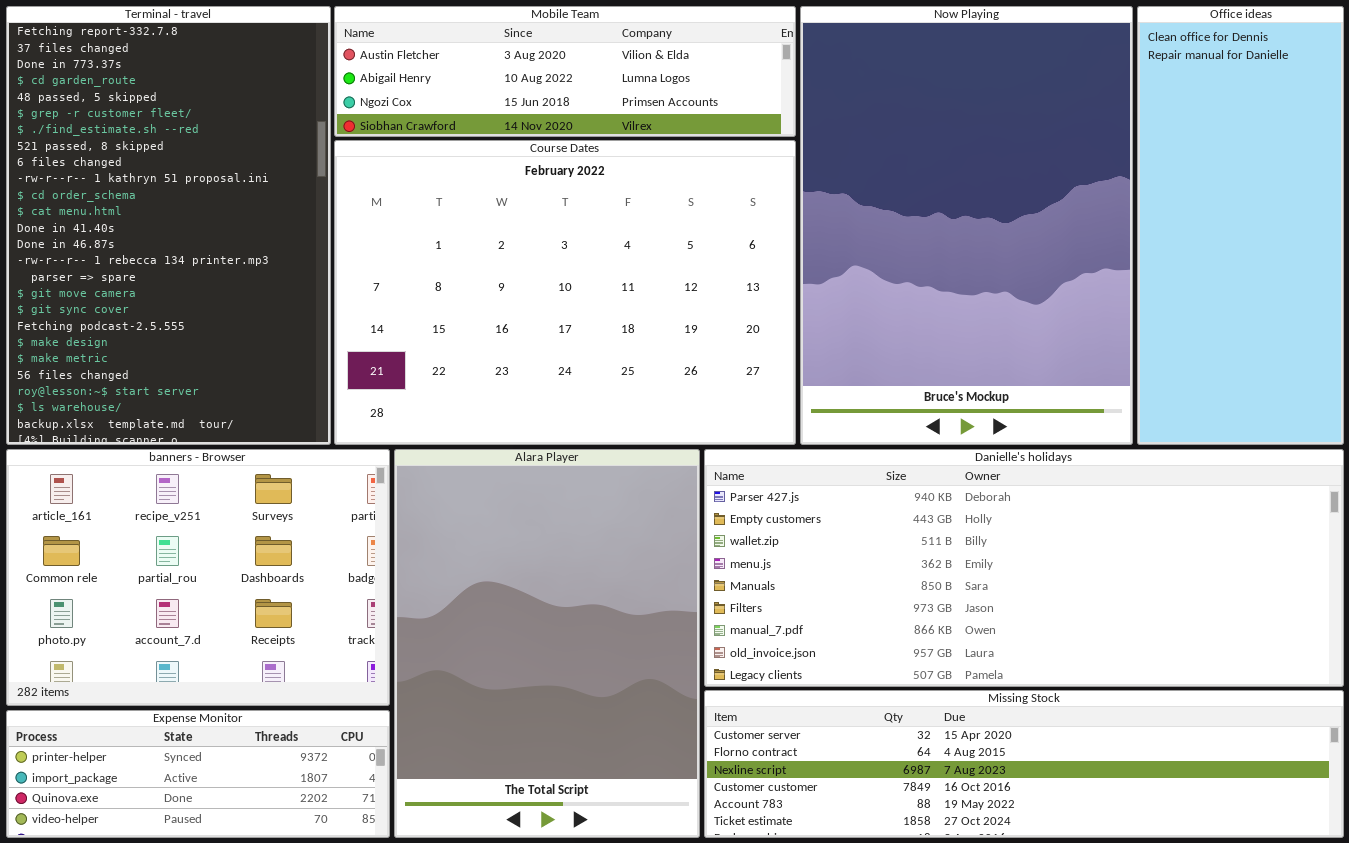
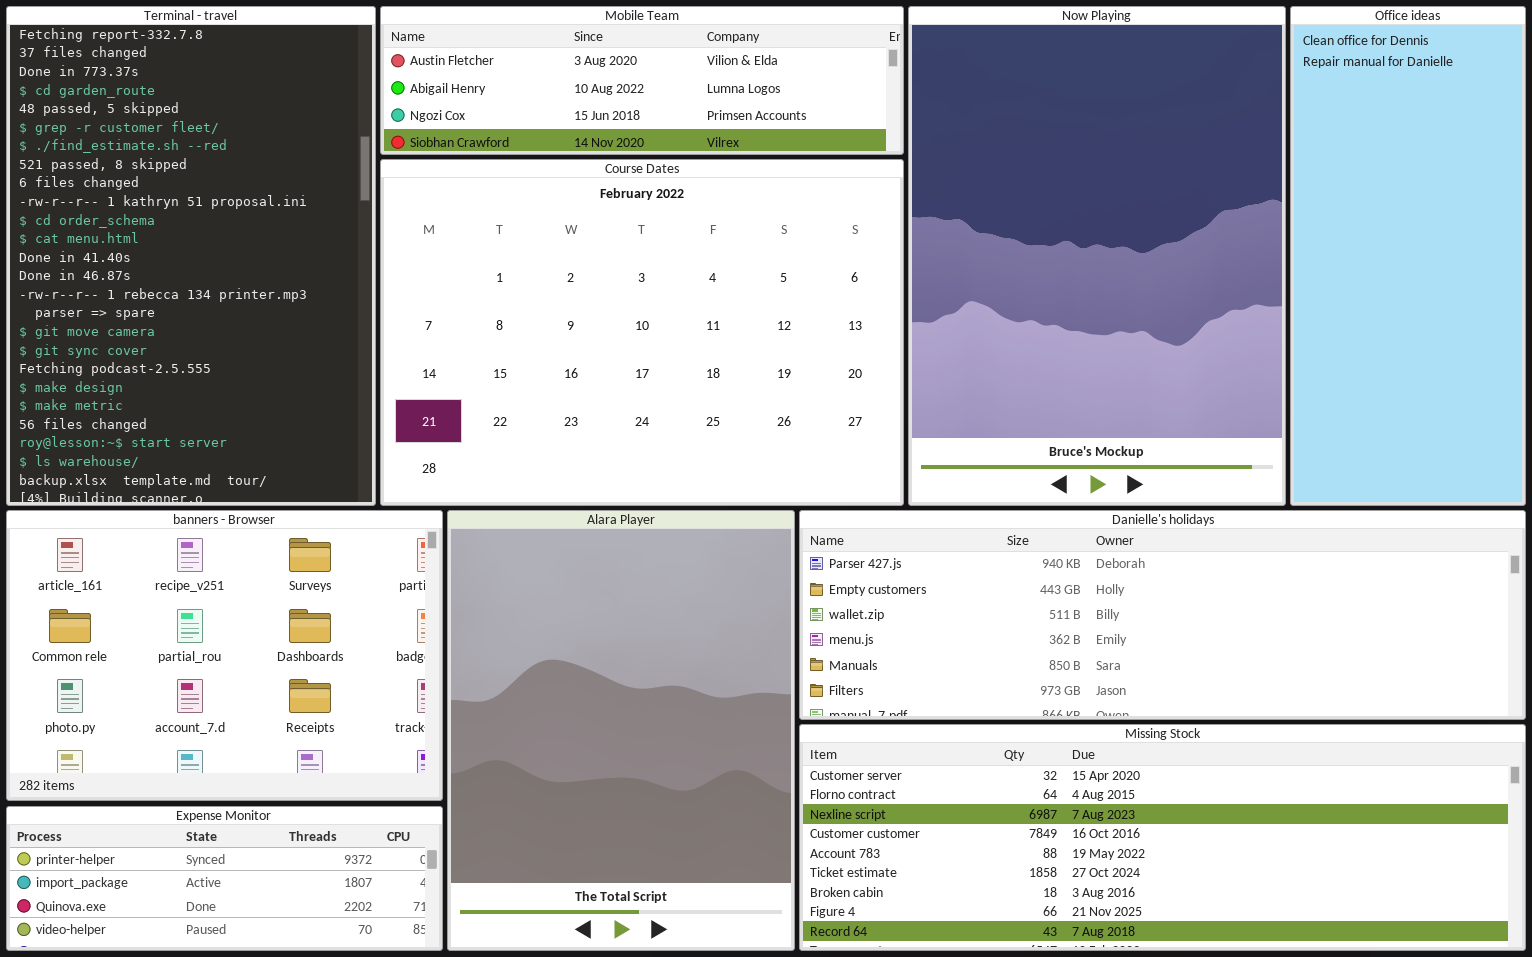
Danielle's holidays: [704,449,1344,687] -> [799,510,1526,720], resized
Missing Stock: [704,690,1344,838] -> [799,724,1526,951], resized

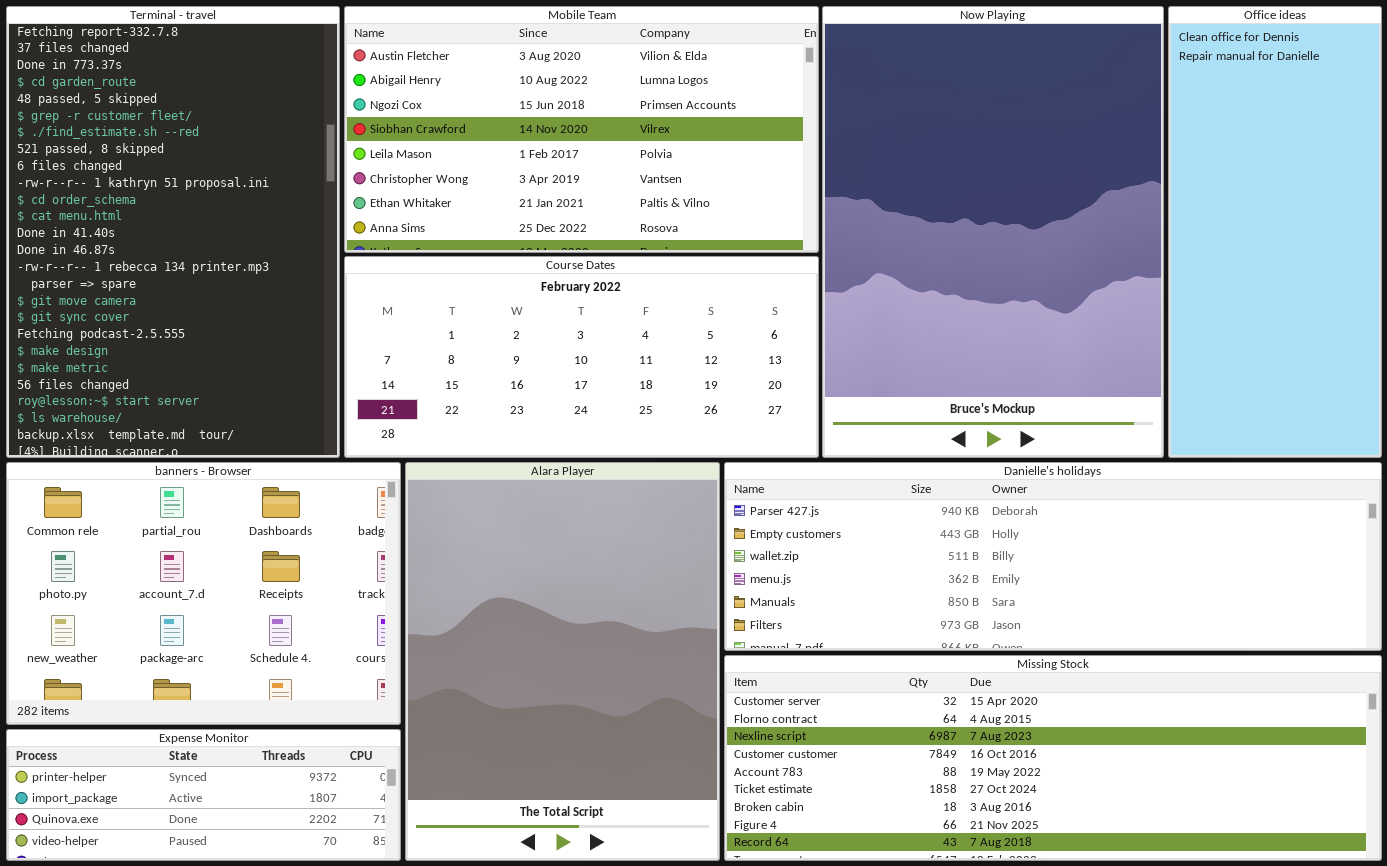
Mobile Team: [380,6,904,155] -> [344,6,819,253], resized
Course Dates: [380,159,904,506] -> [344,256,819,458], resized
banners - Browser: [6,510,443,801] -> [6,462,401,725], scrolled down 1 row

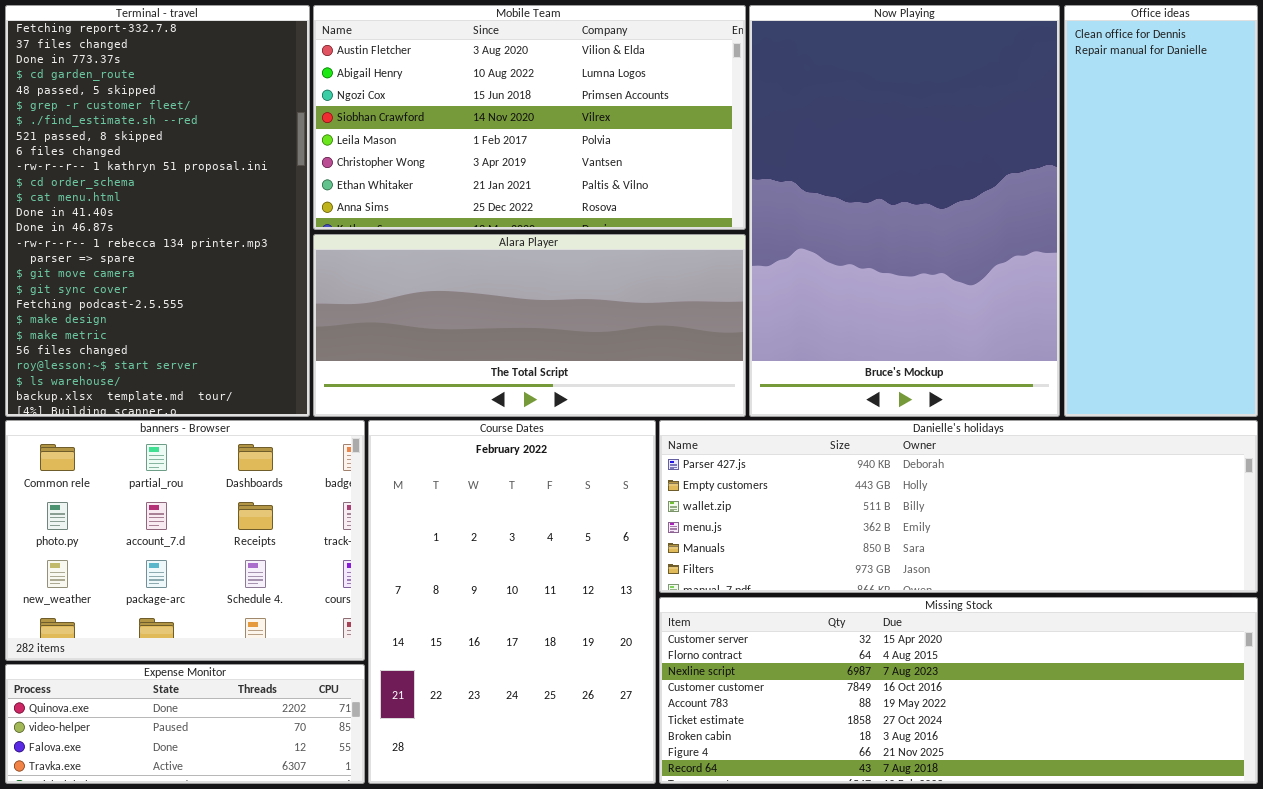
Course Dates: [344,256,819,458] -> [368,420,656,784], moved, resized
Alara Player: [405,462,720,861] -> [313,234,746,417], moved, resized
Expense Monitor: [6,729,401,861] -> [5,664,365,784], scrolled down 2 rows

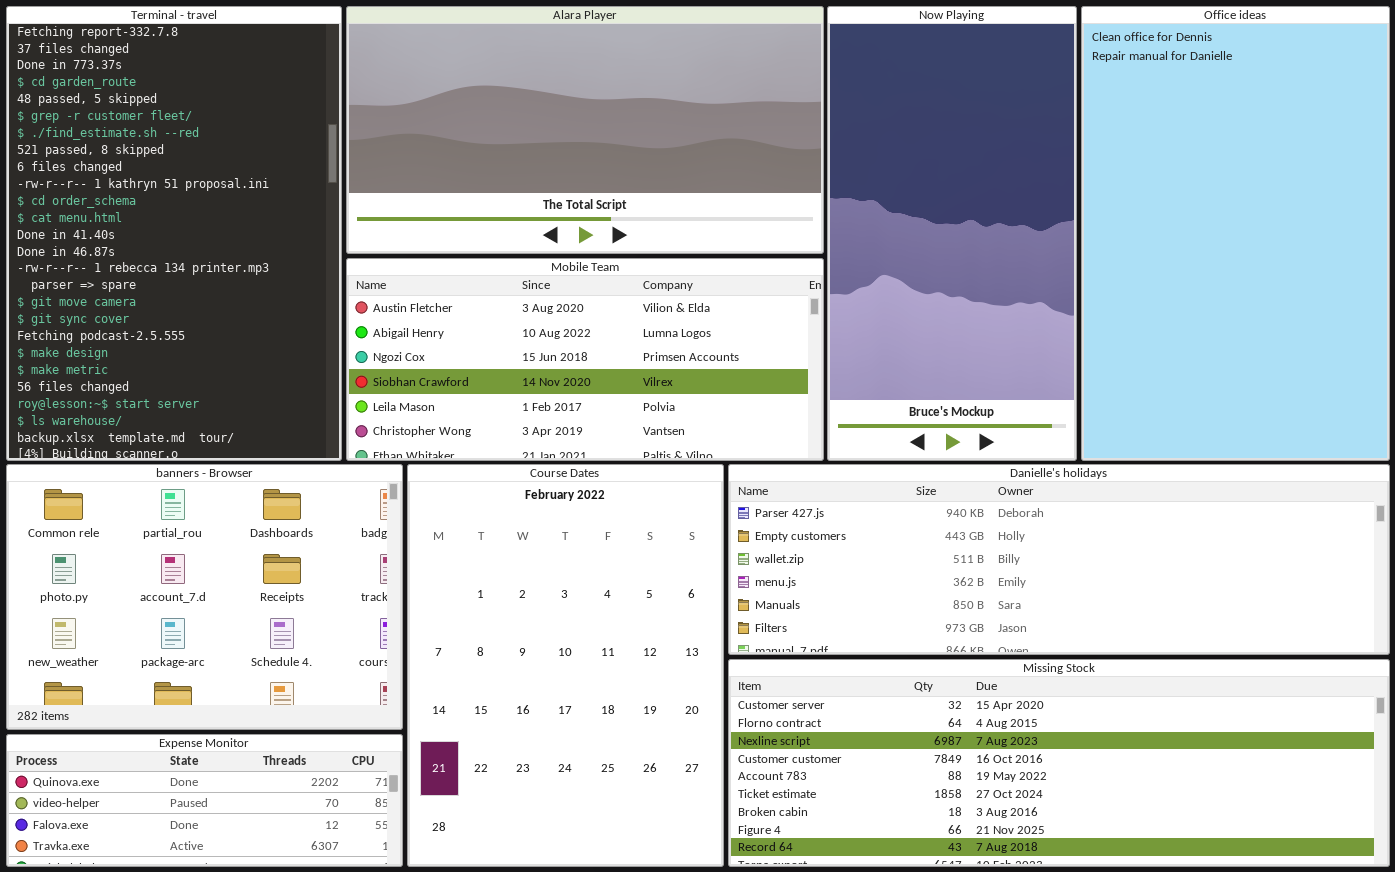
Mobile Team: [313,5,746,230] -> [346,258,824,461], moved, resized
Now Playing: [749,5,1060,417] -> [827,6,1077,461], resized
Office ideas: [1064,5,1258,417] -> [1081,6,1390,461], resized
Alara Player: [313,234,746,417] -> [346,6,824,254], moved, resized

